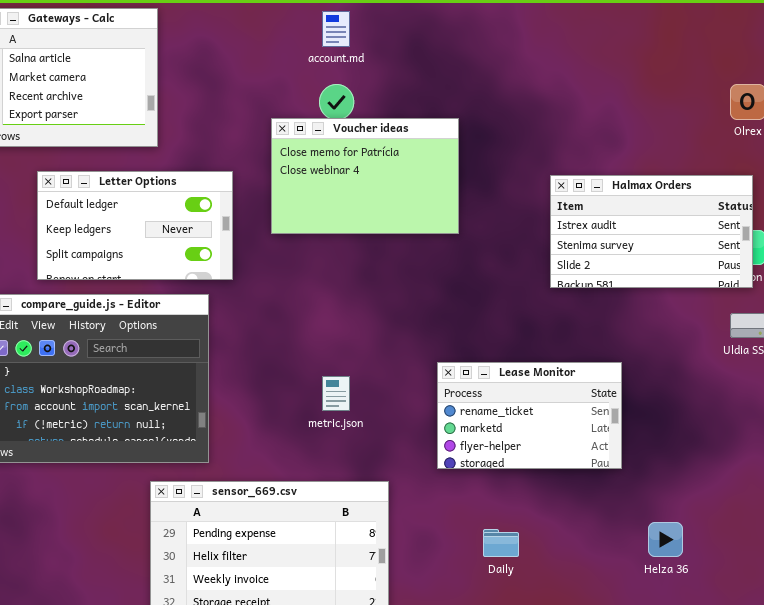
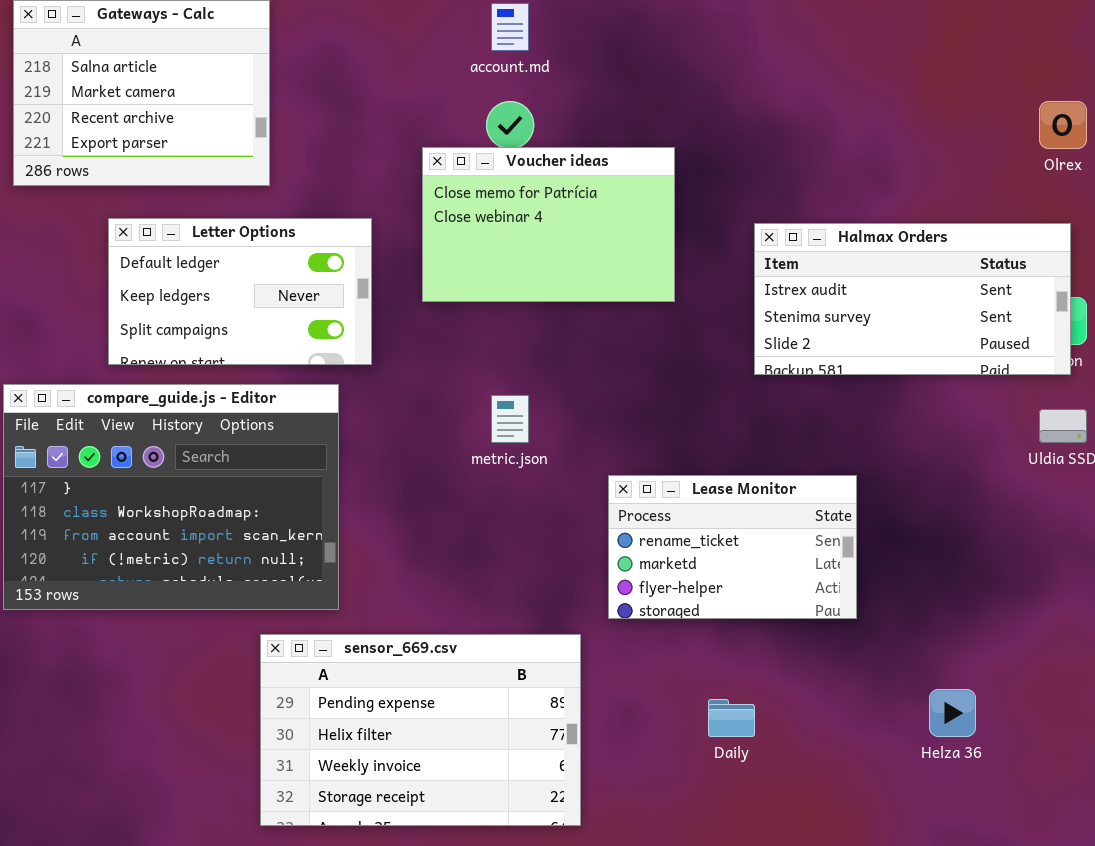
Halmax Orders: [550,175,753,288] -> [754,223,1071,375], resized
Lease Monitor: [437,362,622,469] -> [608,475,857,619], moved
metric.json: [322,376,350,411] -> [491,395,529,443], moved

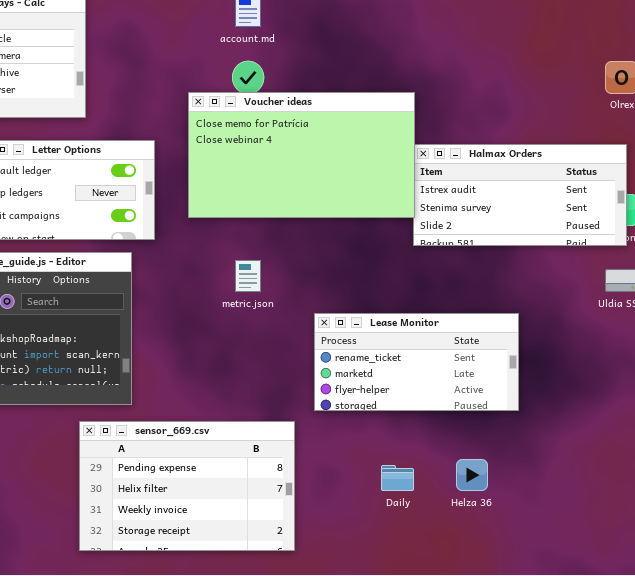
Voucher ideas: [422,147,675,302] -> [188,92,415,218], resized
Lease Monitor: [608,475,857,619] -> [314,313,519,411], resized
Helza 36: [929,689,976,737] -> [456,459,488,491], moved

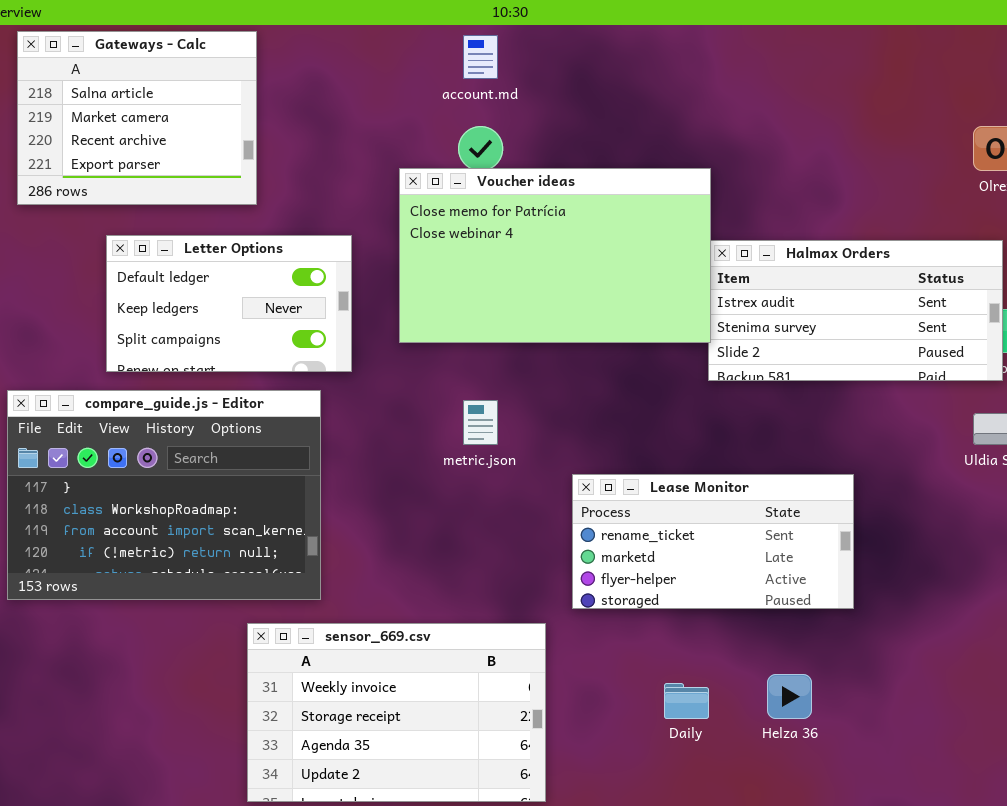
sensor_669.csv: [79,421,295,551] -> [247,623,546,802], scrolled down 2 rows

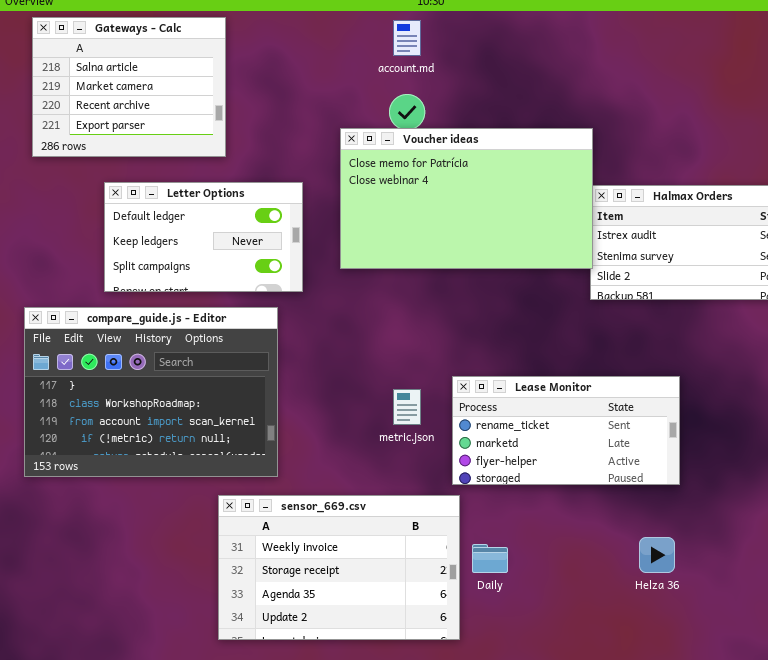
metric.json: [463,400,498,445] -> [393,389,421,425], moved
Lease Monitor: [572,474,854,609] -> [452,376,680,485], moved
Daily: [664,683,709,719] -> [472,544,508,573], moved

